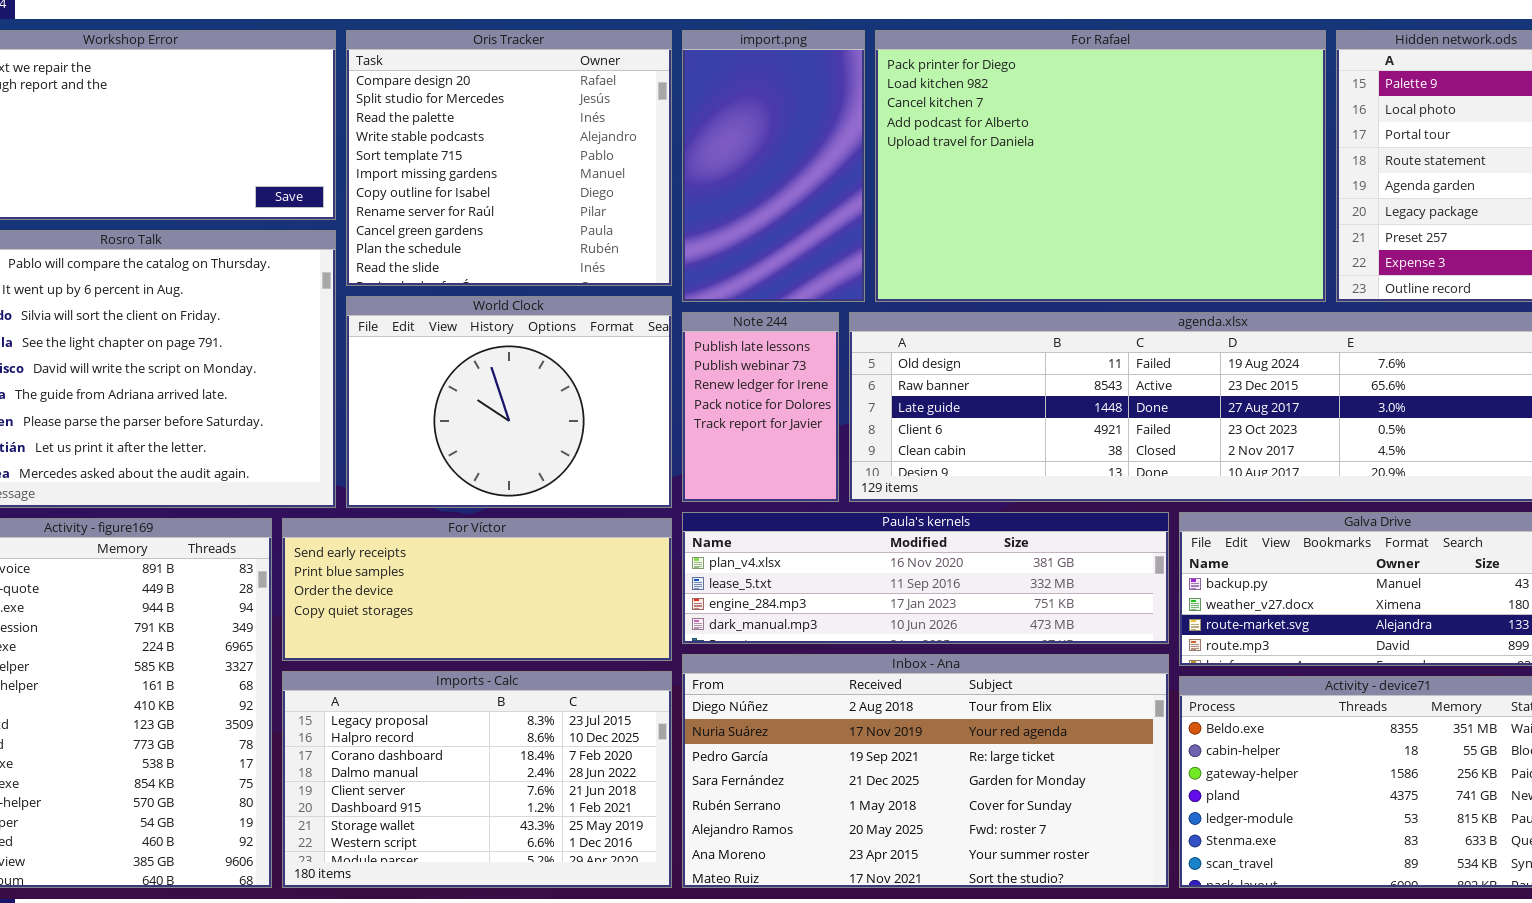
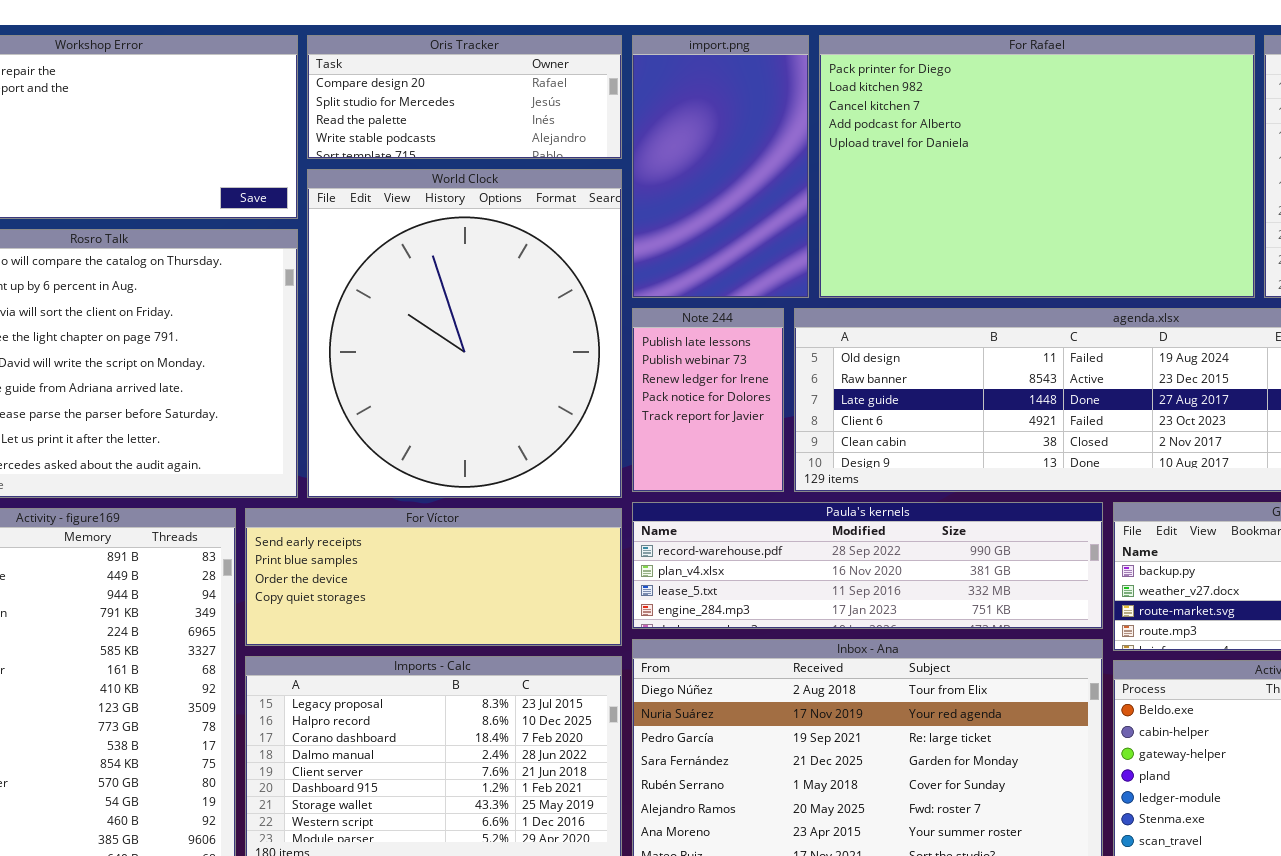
Oris Tracker: [346,30,672,286] -> [307,35,622,159], resized
World Clock: [346,296,672,508] -> [307,169,622,498], resized
Paula's kernels: [682,512,1169,644] -> [632,502,1103,629], scrolled up 1 row

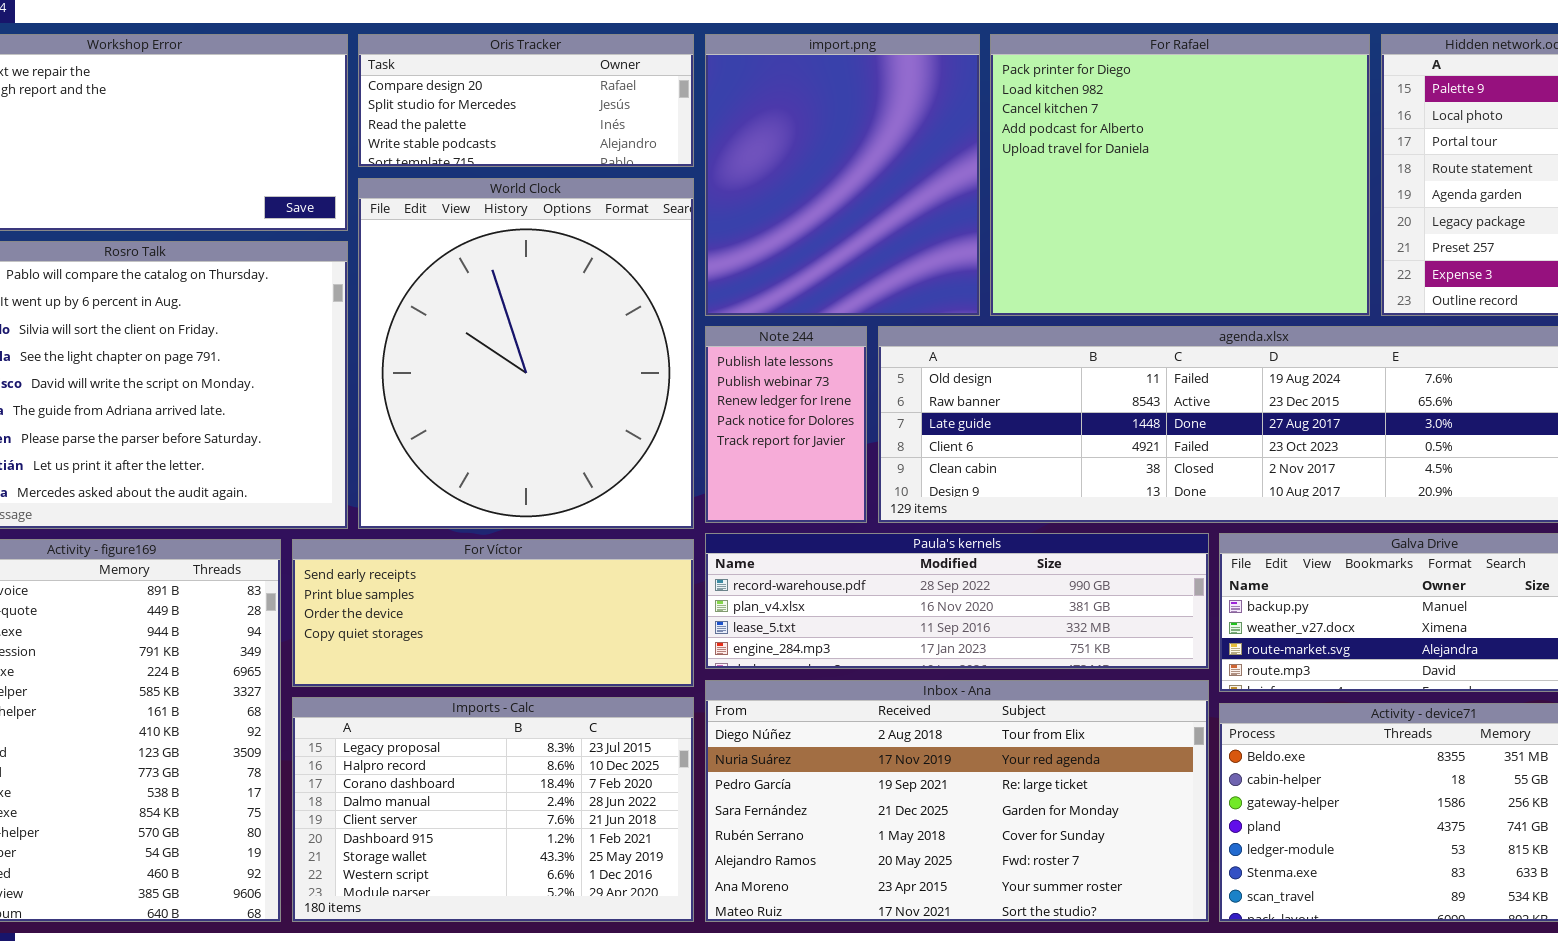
import.png: [632,35,809,298] -> [705,34,980,316], resized
For Rafael: [819,35,1255,298] -> [990,34,1370,316], resized

